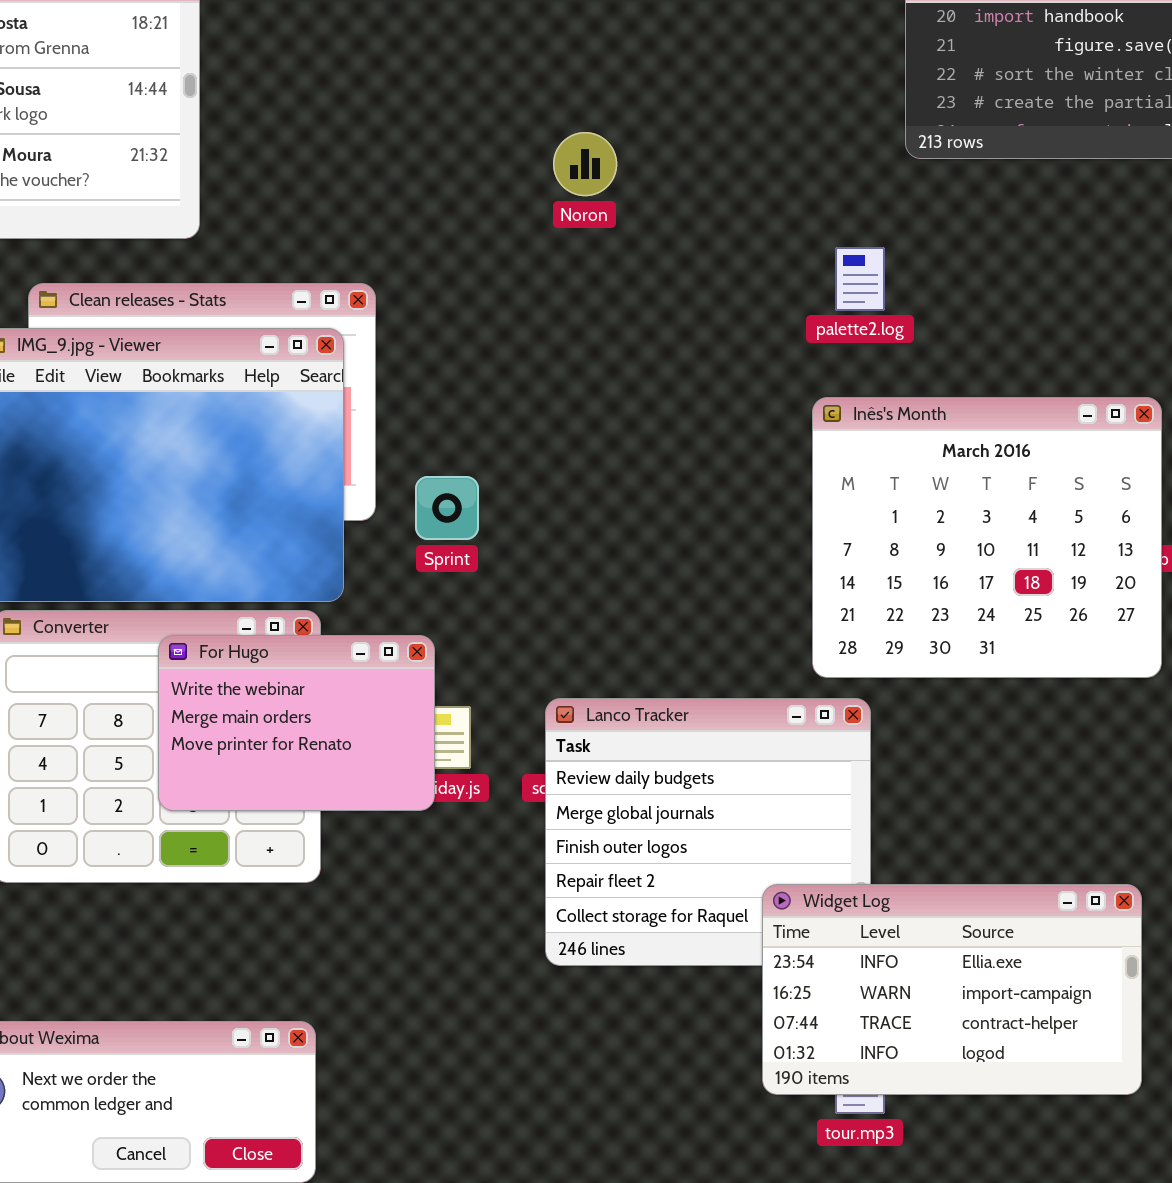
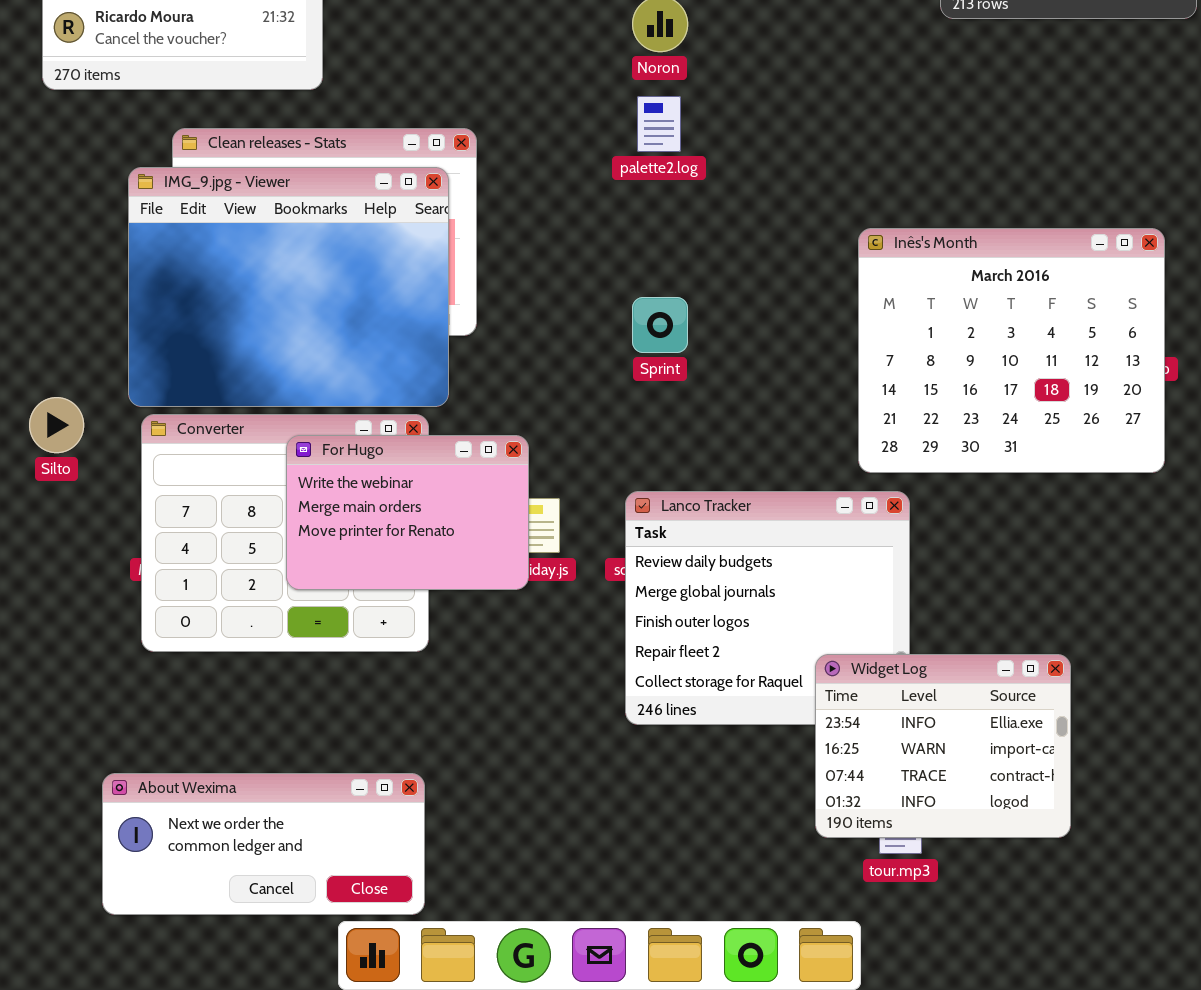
palette2.log: [835,247,885,311] -> [637,96,681,152], moved
Sprint: [415,476,479,540] -> [632,297,688,353], moved
Widget Log: [762,884,1142,1095] -> [815,654,1071,838], resized

